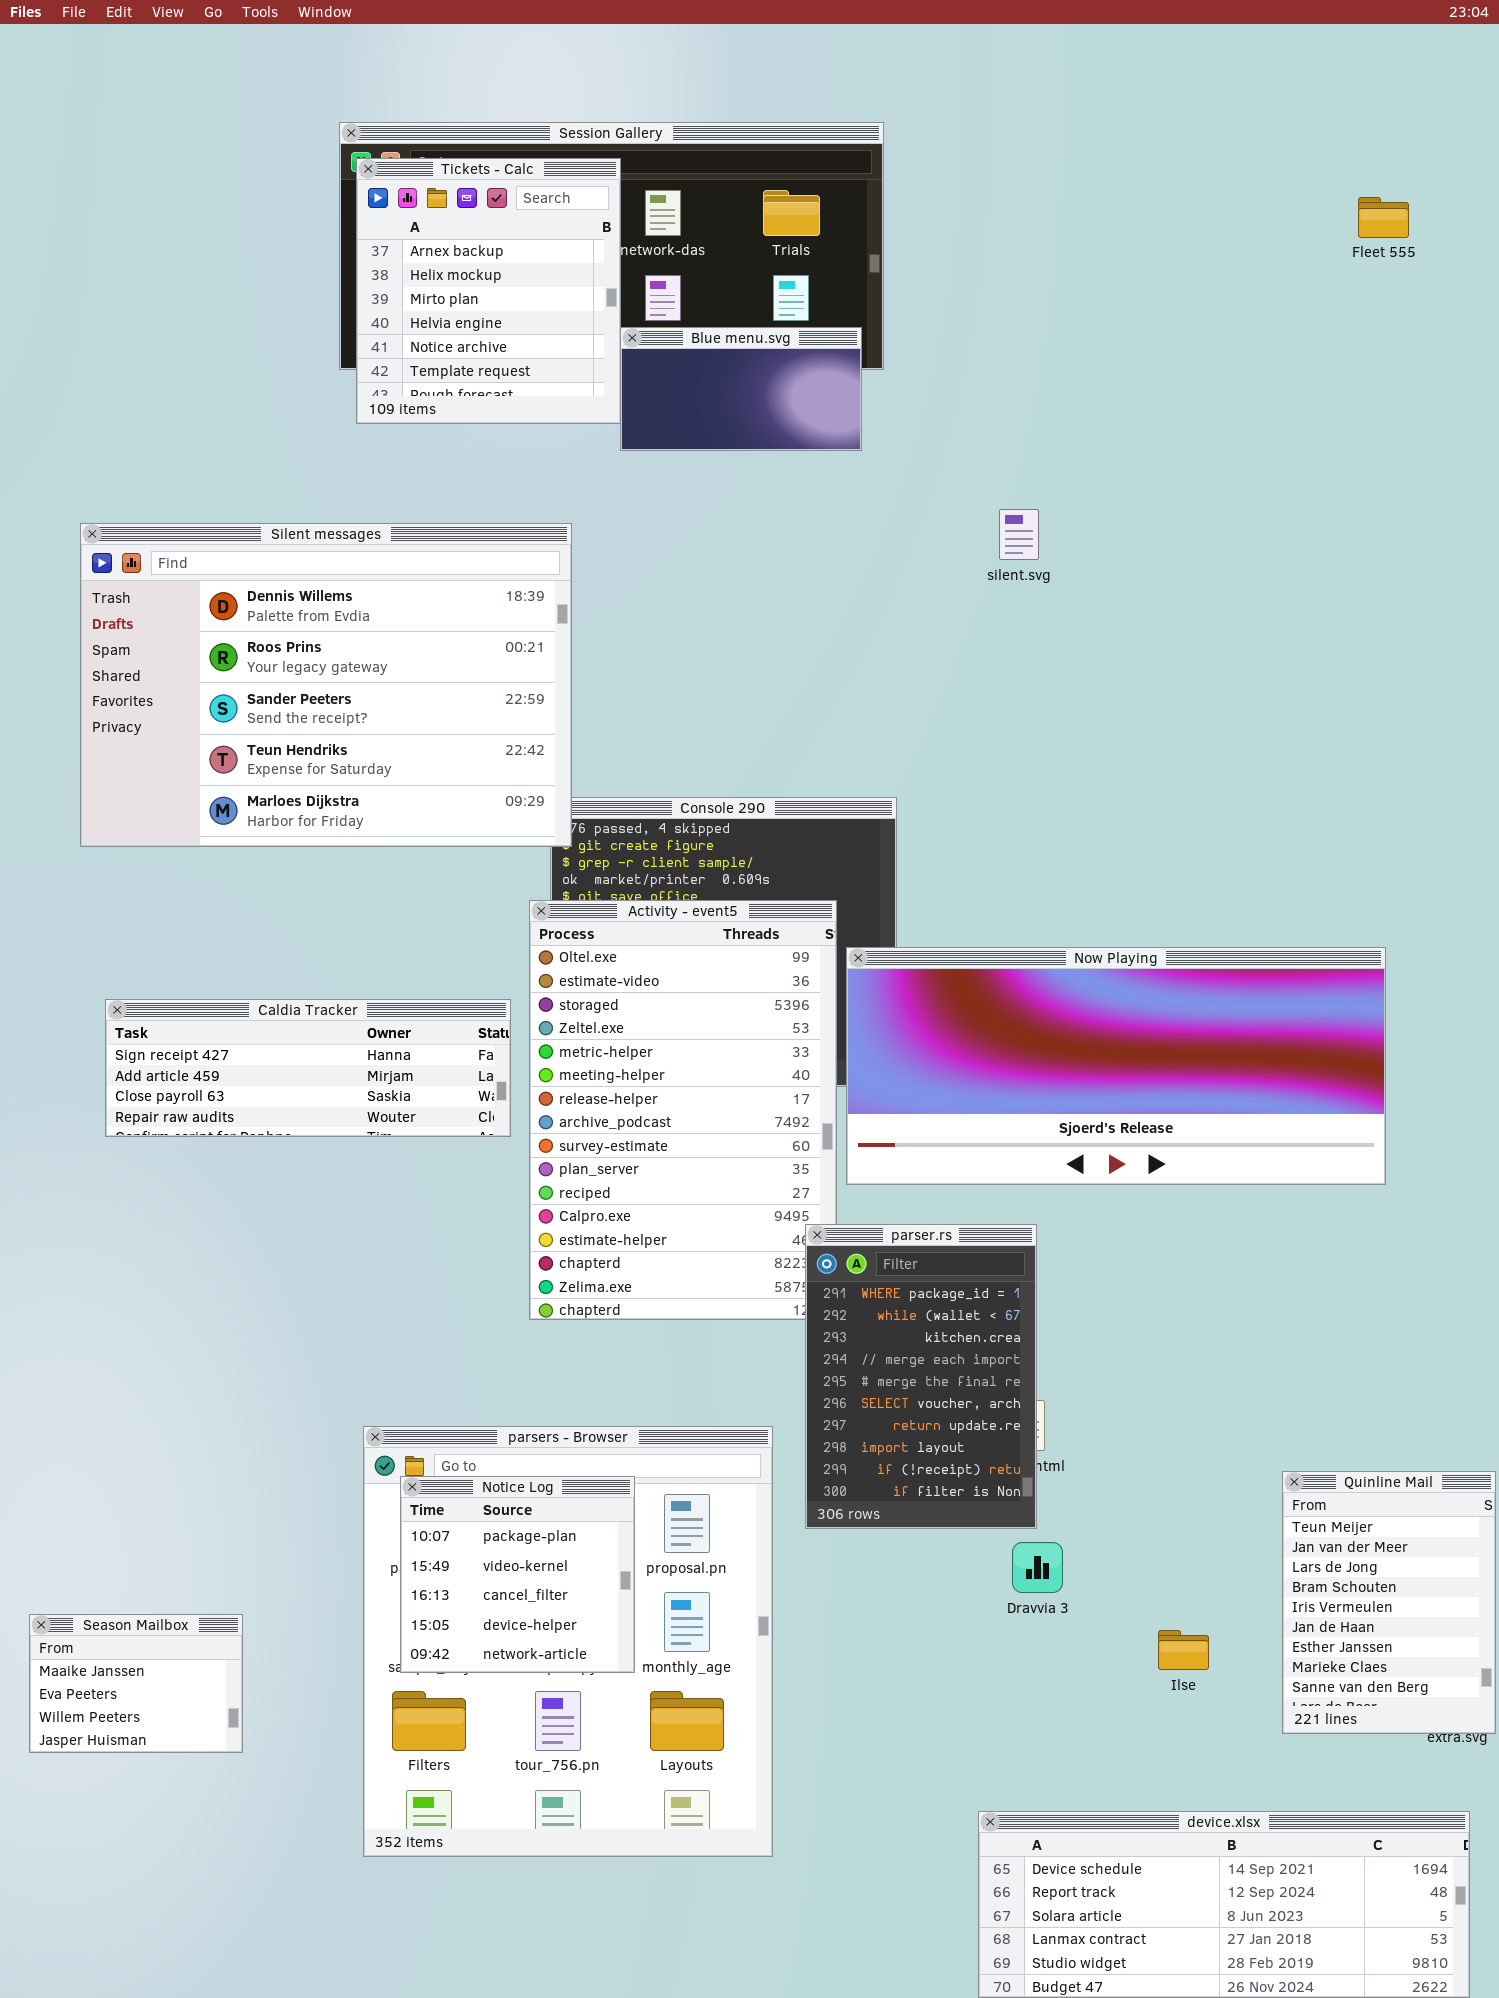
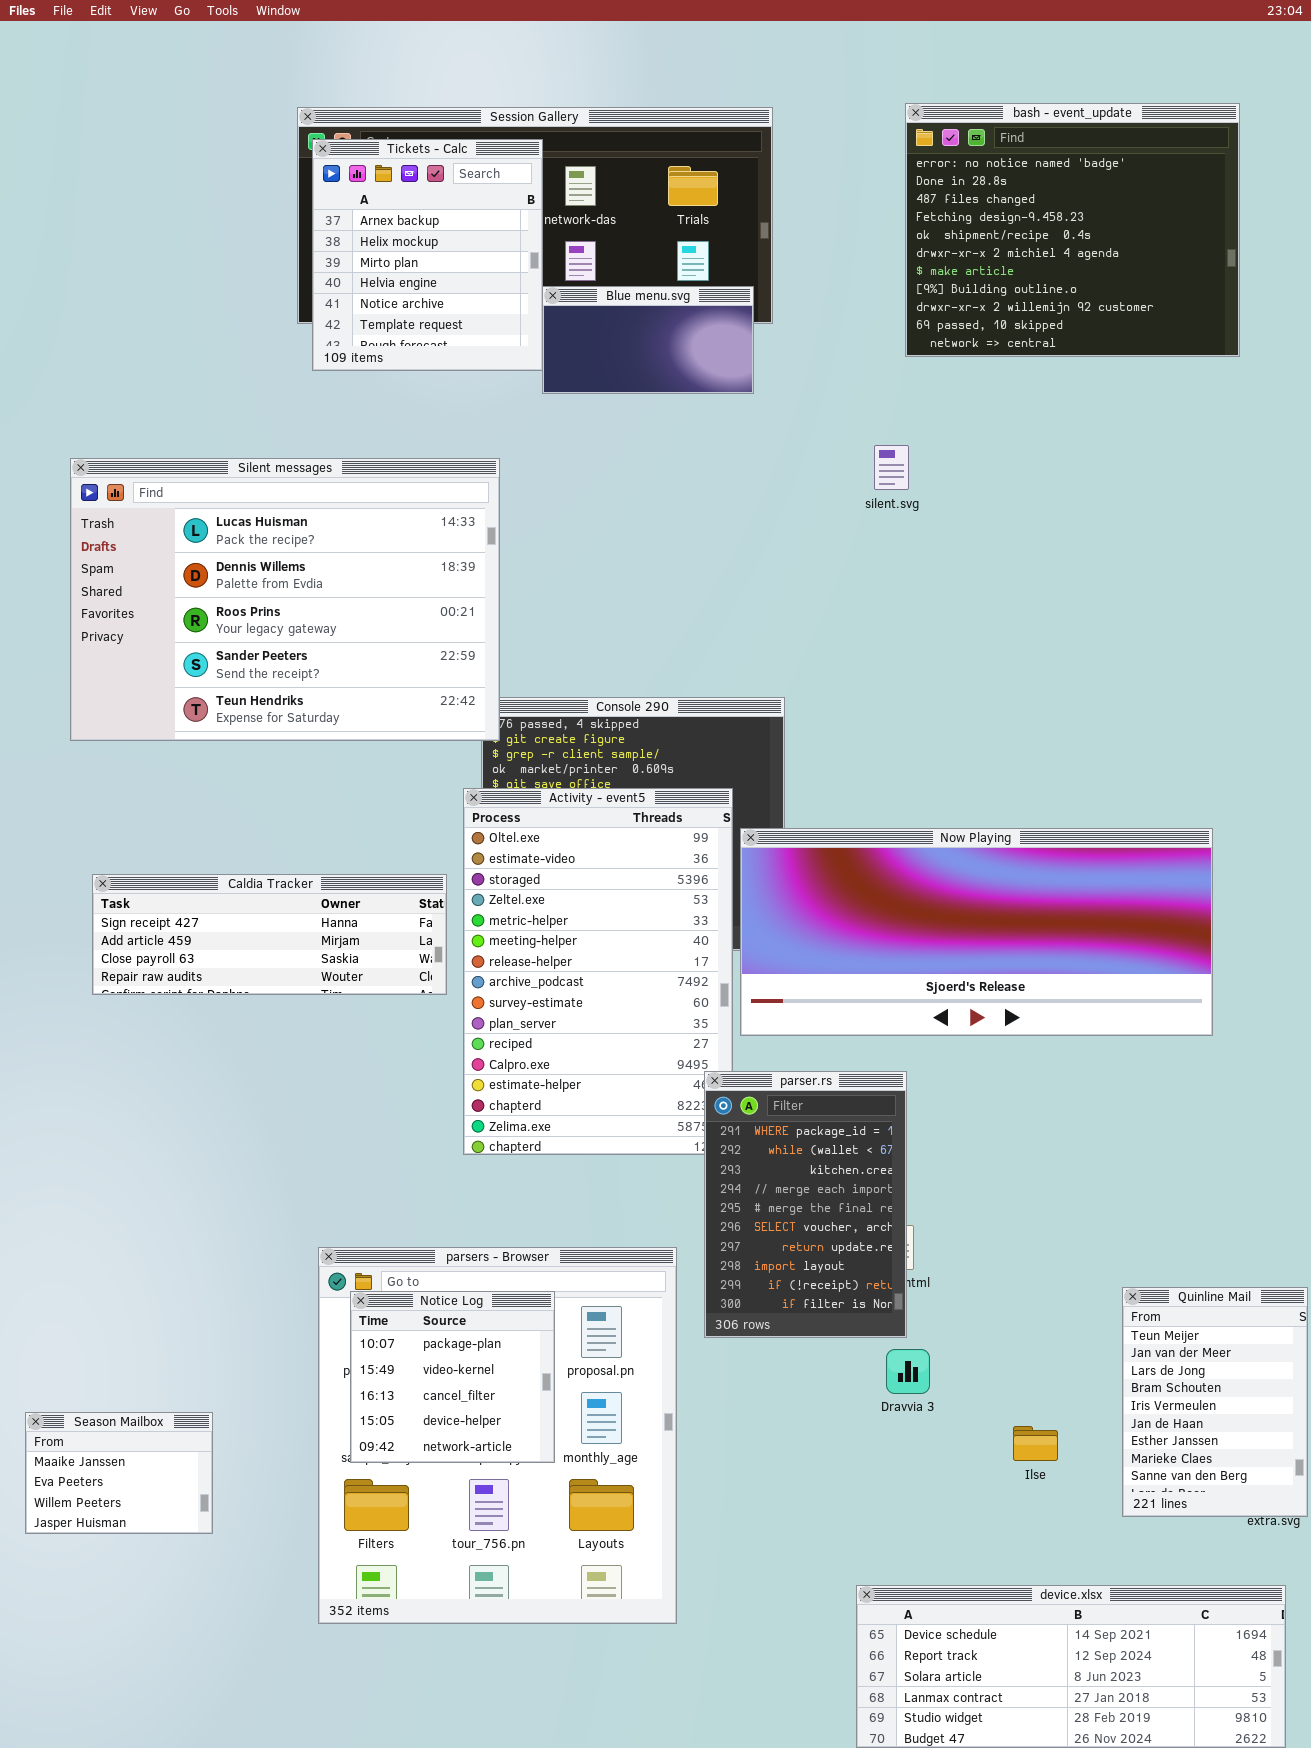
bash - event_update: none -> [905,103,1240,357], opened
Silent messages: [80,523,572,847] -> [70,458,500,741], scrolled up 1 row

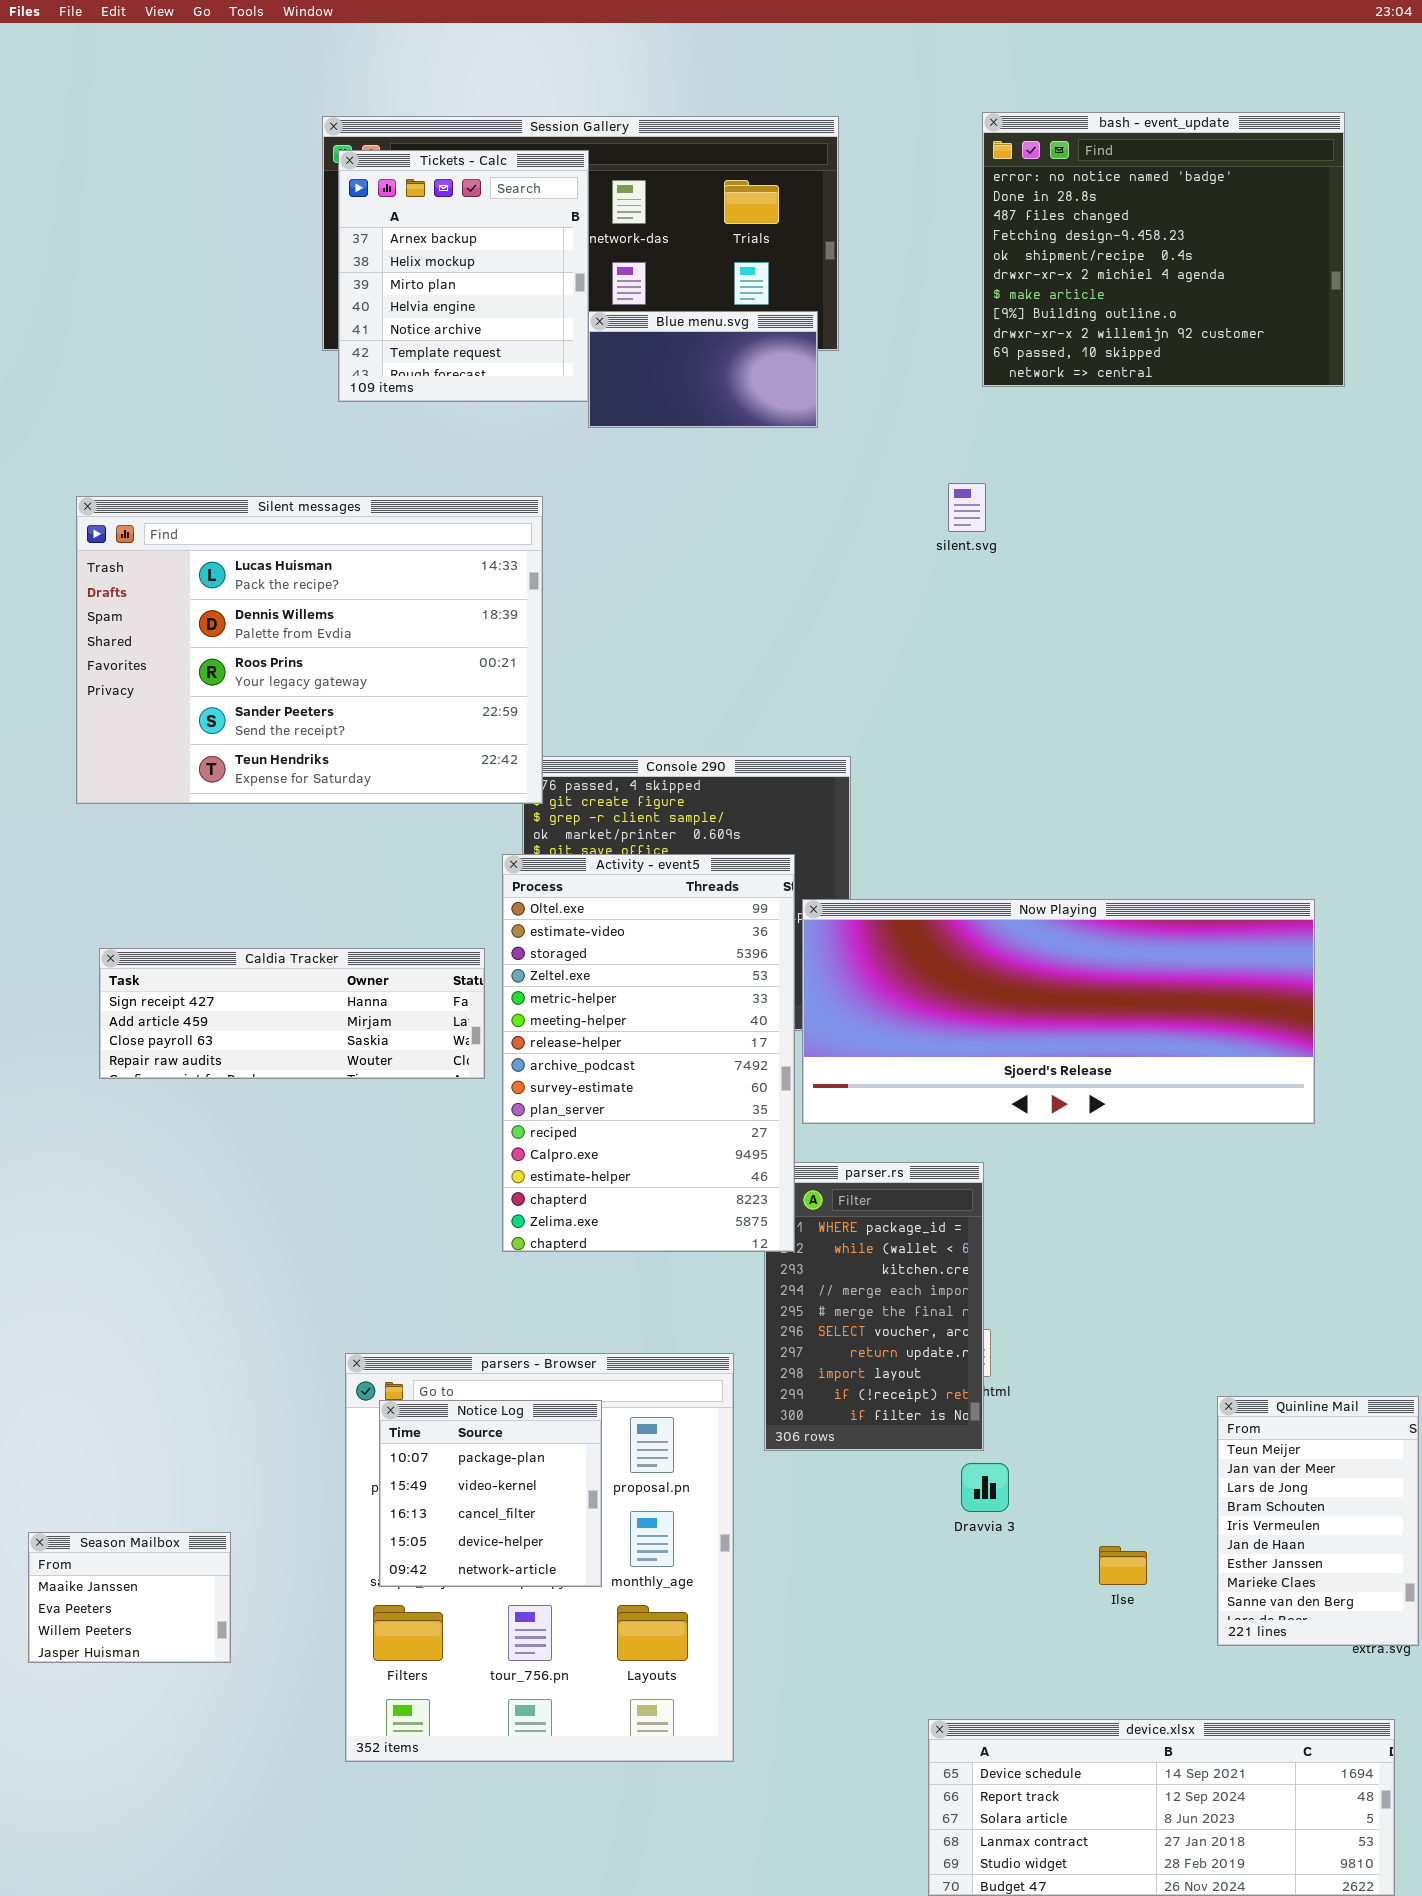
Activity - event5: [463,788,733,1155] -> [502,854,795,1252], raised

